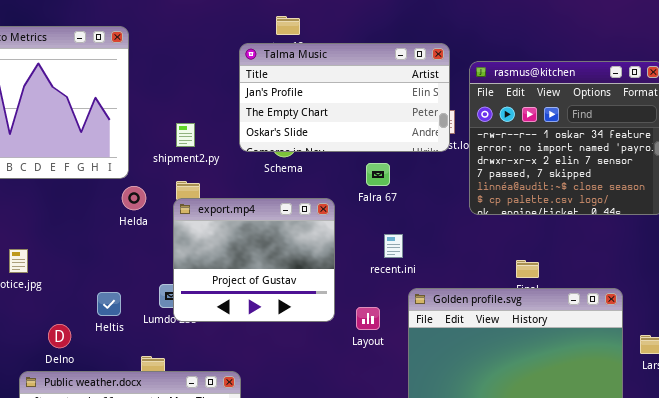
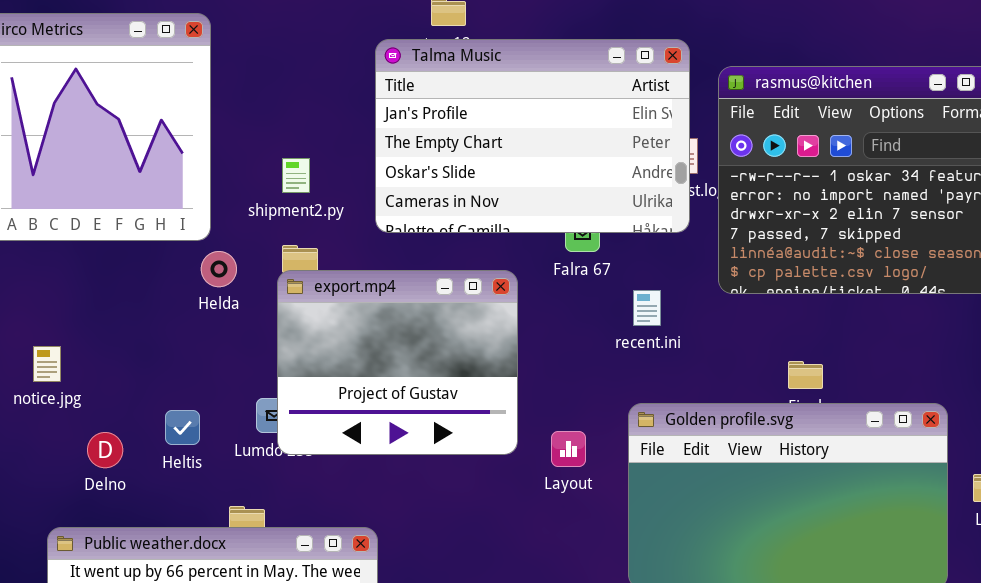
Talma Music: [239,43,450,152] -> [375,39,690,233], resized
recent.ini: [384,234,403,258] -> [633,290,661,326], moved
Delno: [48,324,71,348] -> [87,432,123,468], moved

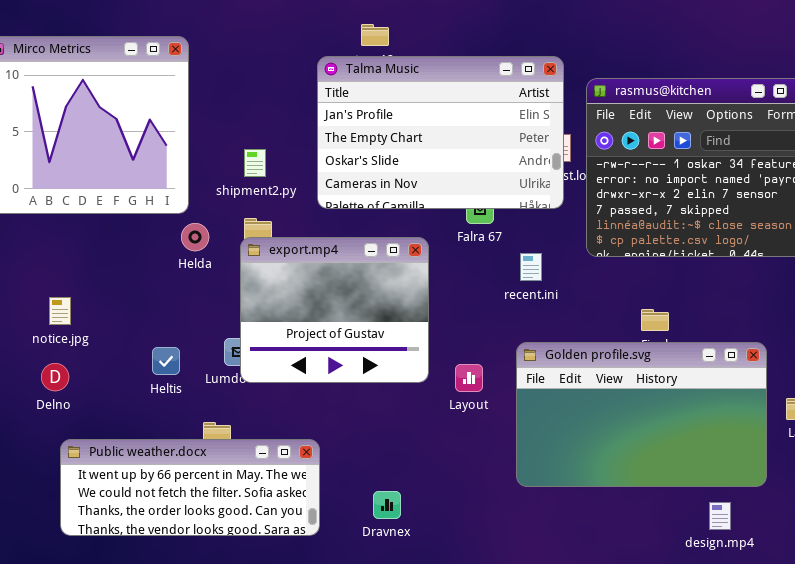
Delno: [87,432,123,468] -> [41,363,69,391], moved

